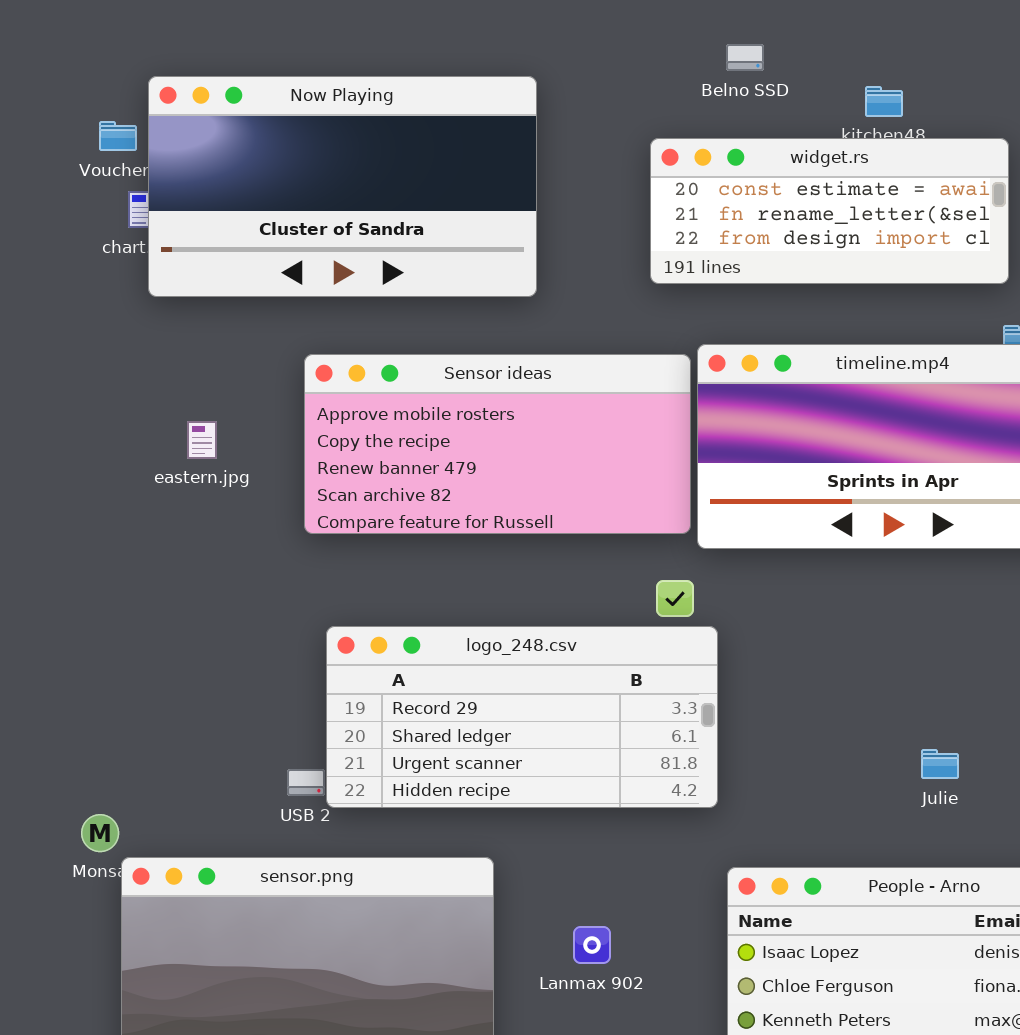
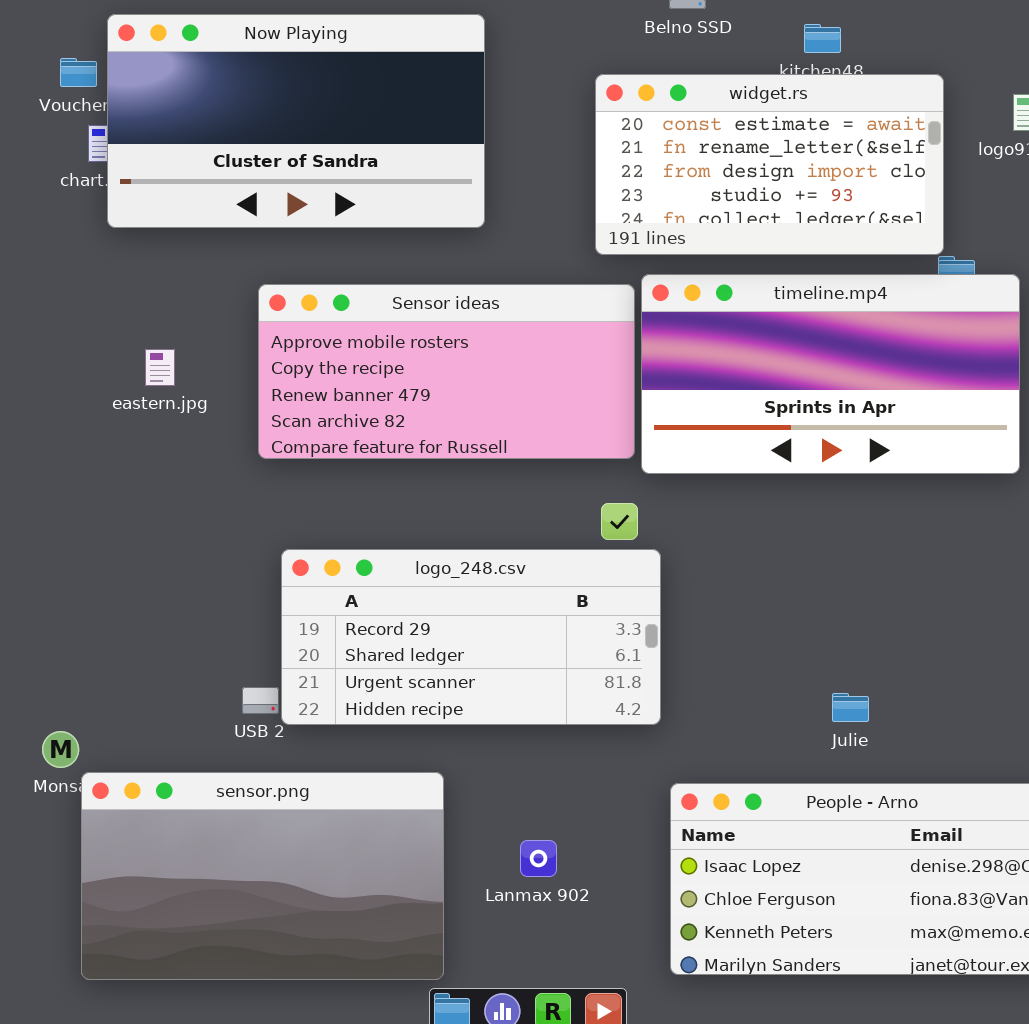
widget.rs: [650,138,1009,284] -> [595,74,944,255], resized
Julie: [921,749,959,779] -> [832,693,869,722], moved

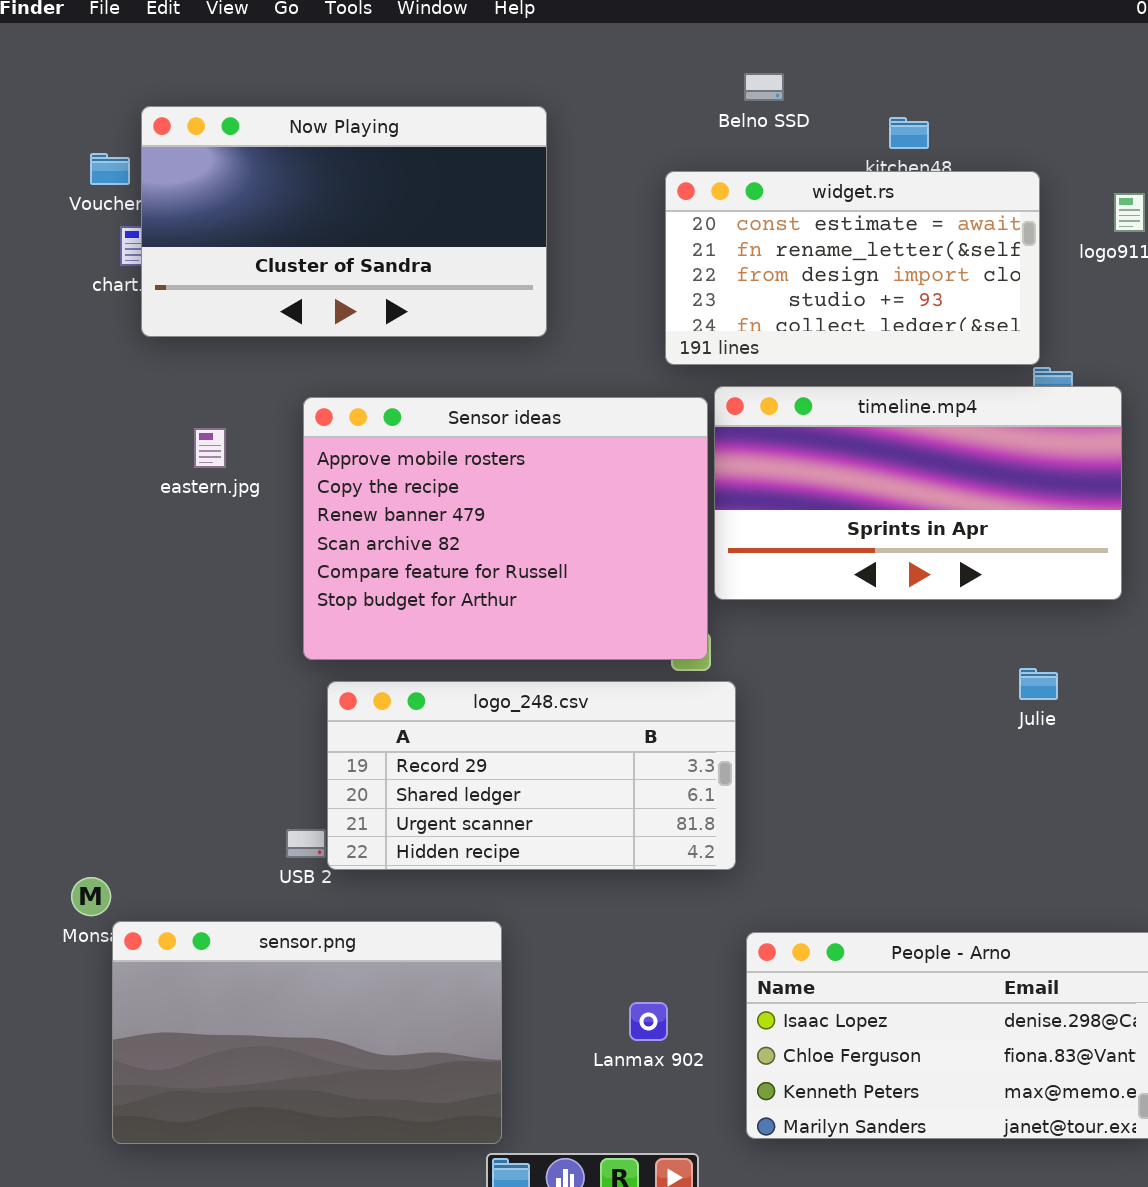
Sensor ideas: [258,284,635,459] -> [303,397,708,660], resized
eastern.jpg: [145,349,175,386] -> [194,428,226,468], moved
Julie: [832,693,869,722] -> [1019,668,1058,700], moved
Lanmax 902: [520,840,557,877] -> [629,1002,668,1041], moved

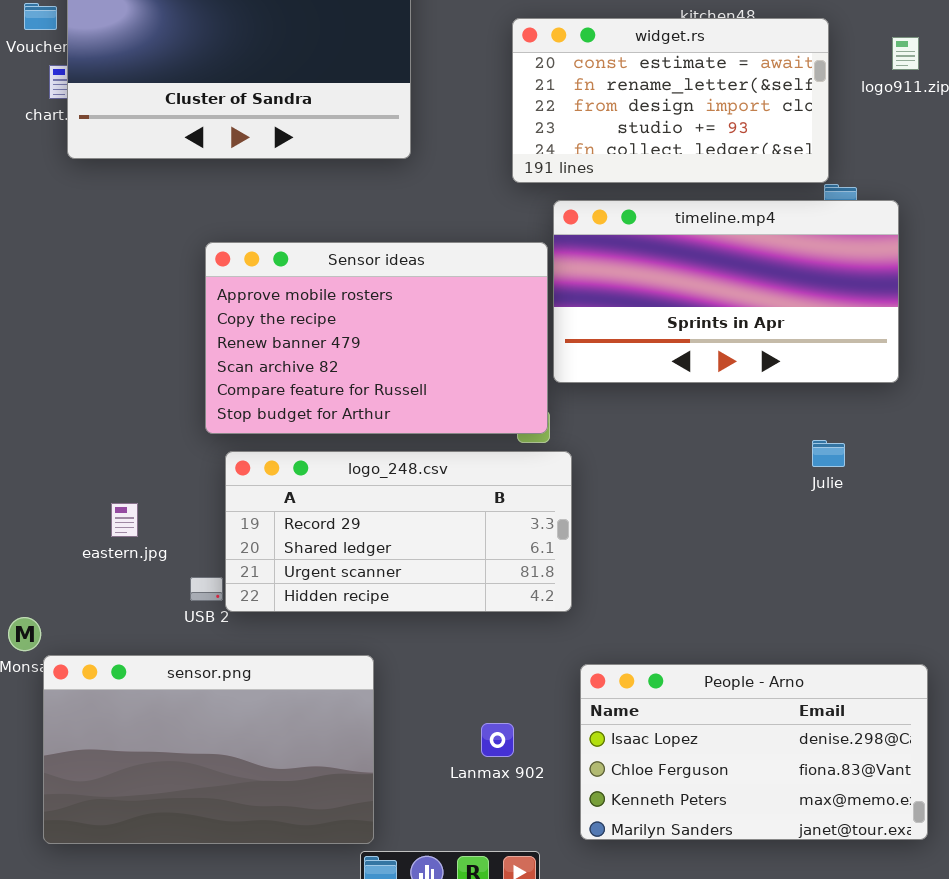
Sensor ideas: [303,397,708,660] -> [205,242,548,434], resized
eastern.jpg: [194,428,226,468] -> [111,503,138,537], moved

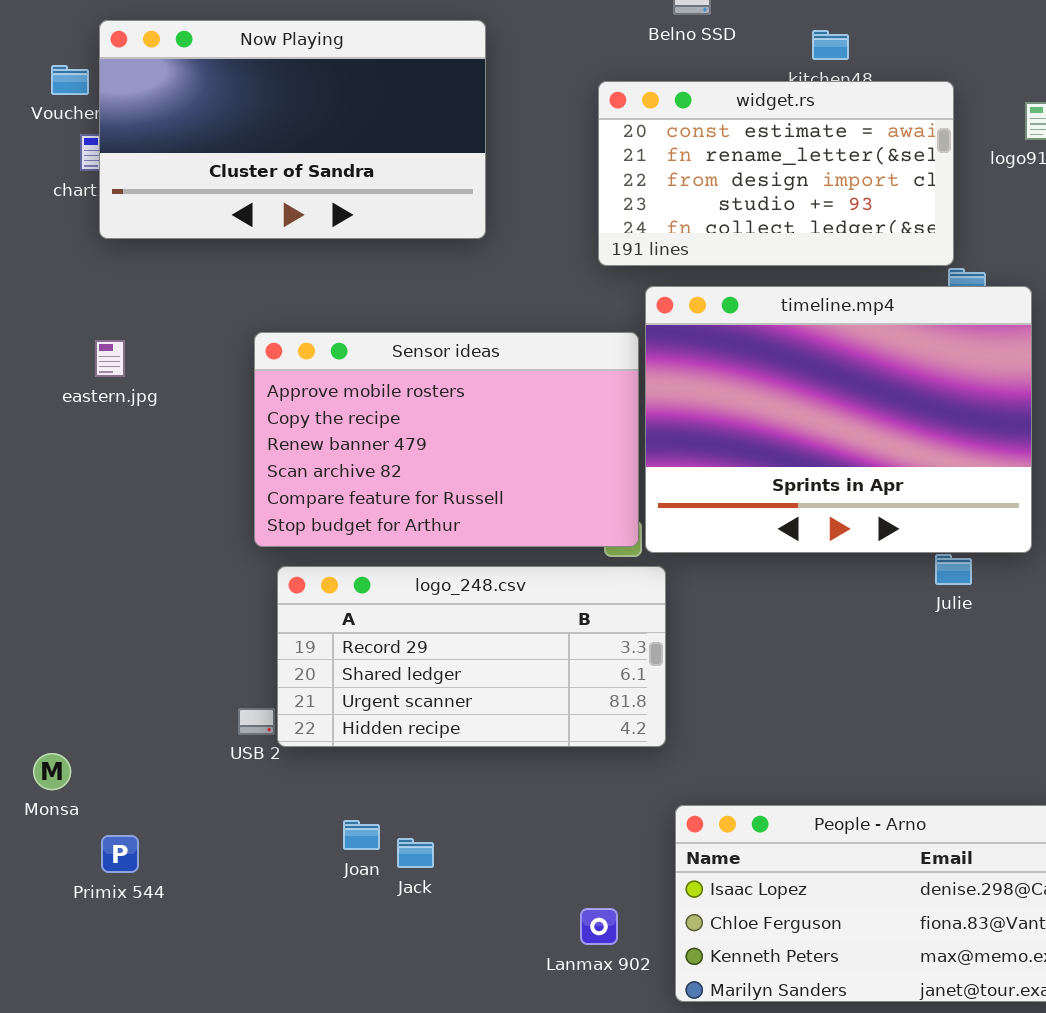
timeline.mp4: [553,200,899,383] -> [645,286,1032,553], resized
eastern.jpg: [111,503,138,537] -> [95,340,125,377], moved
sensor.png: [43,655,374,844] -> none, closed
Lanmax 902: [481,723,514,757] -> [580,908,618,945], moved

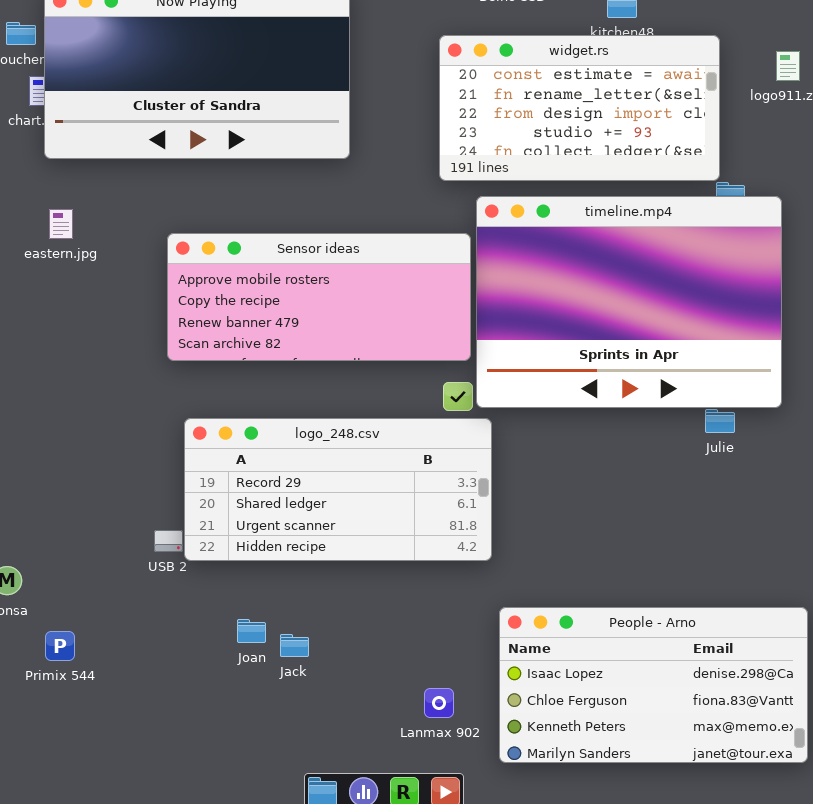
Sensor ideas: [254,332,639,547] -> [167,233,471,361], resized
eastern.jpg: [95,340,125,377] -> [49,209,73,239], moved

